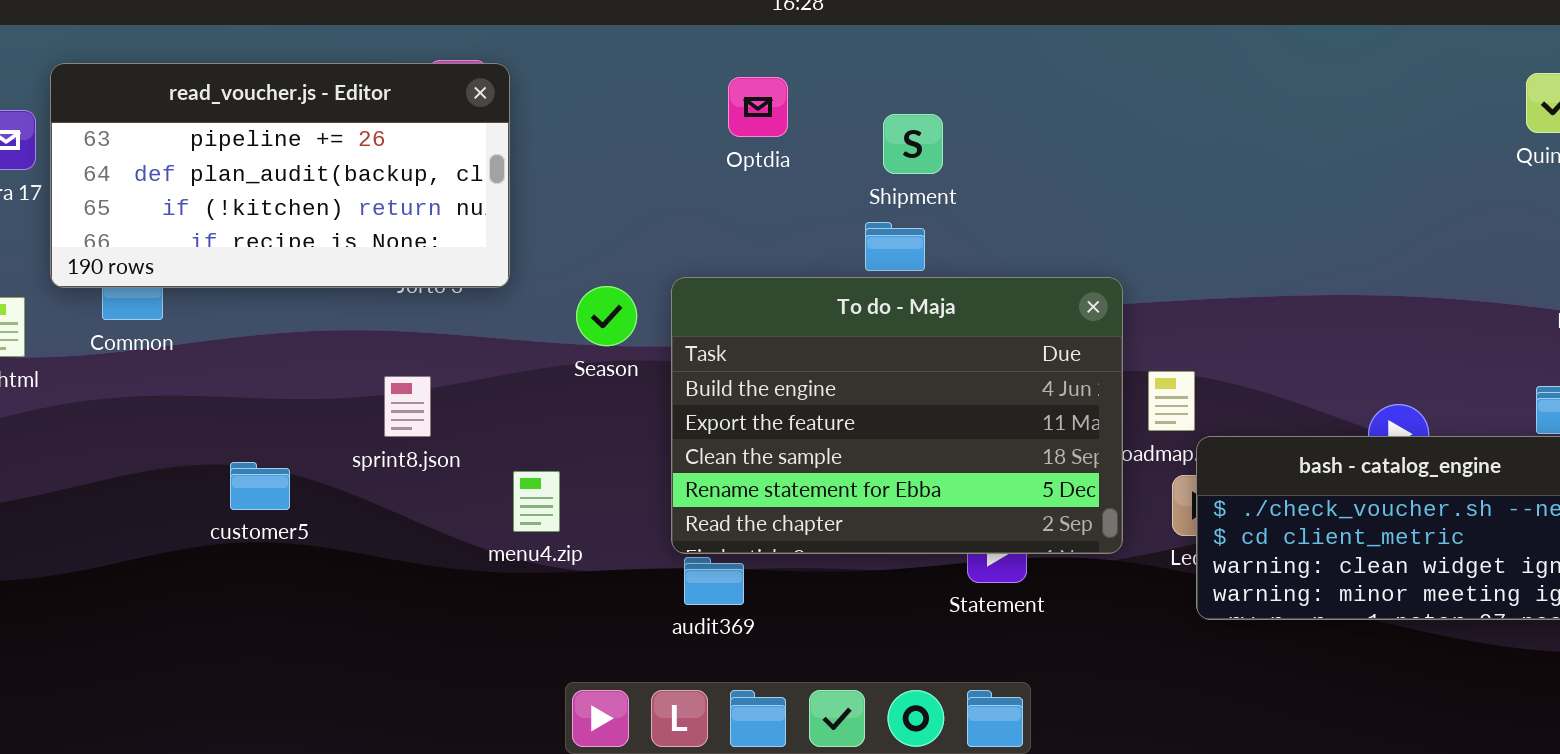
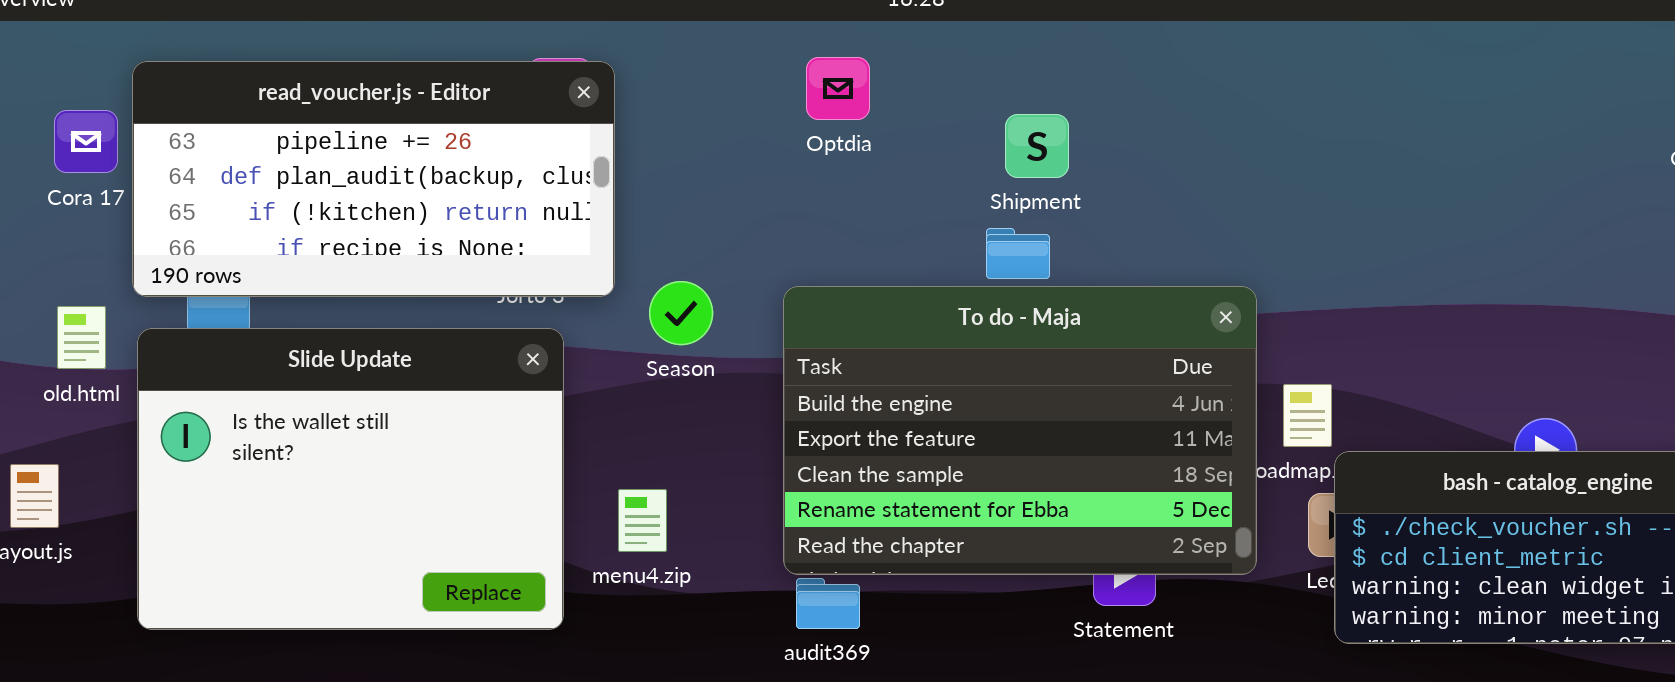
Optdia: [728,77,788,137] -> [806,57,870,120], moved
Season: [576,286,637,346] -> [649,281,713,345], moved
Slide Update: none -> [137,328,564,630], opened

